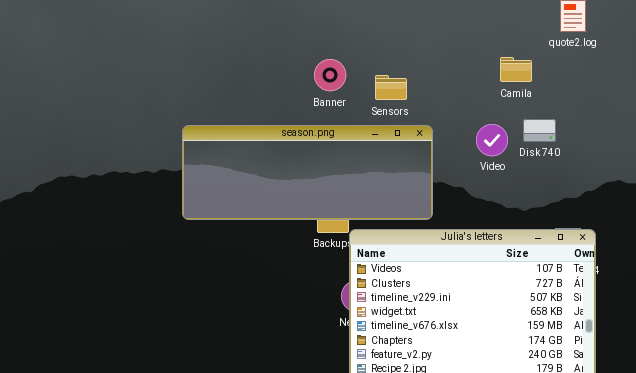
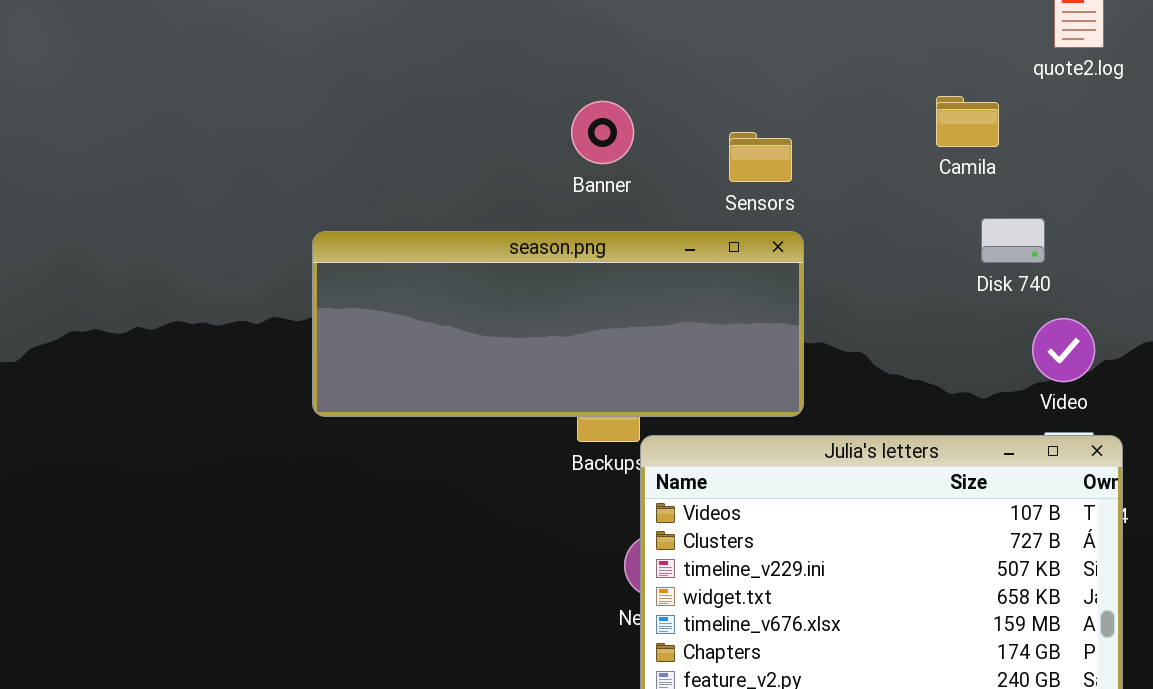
Sensors: [375,75,407,100] -> [729,132,792,182], moved
Video: [476,124,508,156] -> [1032,318,1095,382], moved

